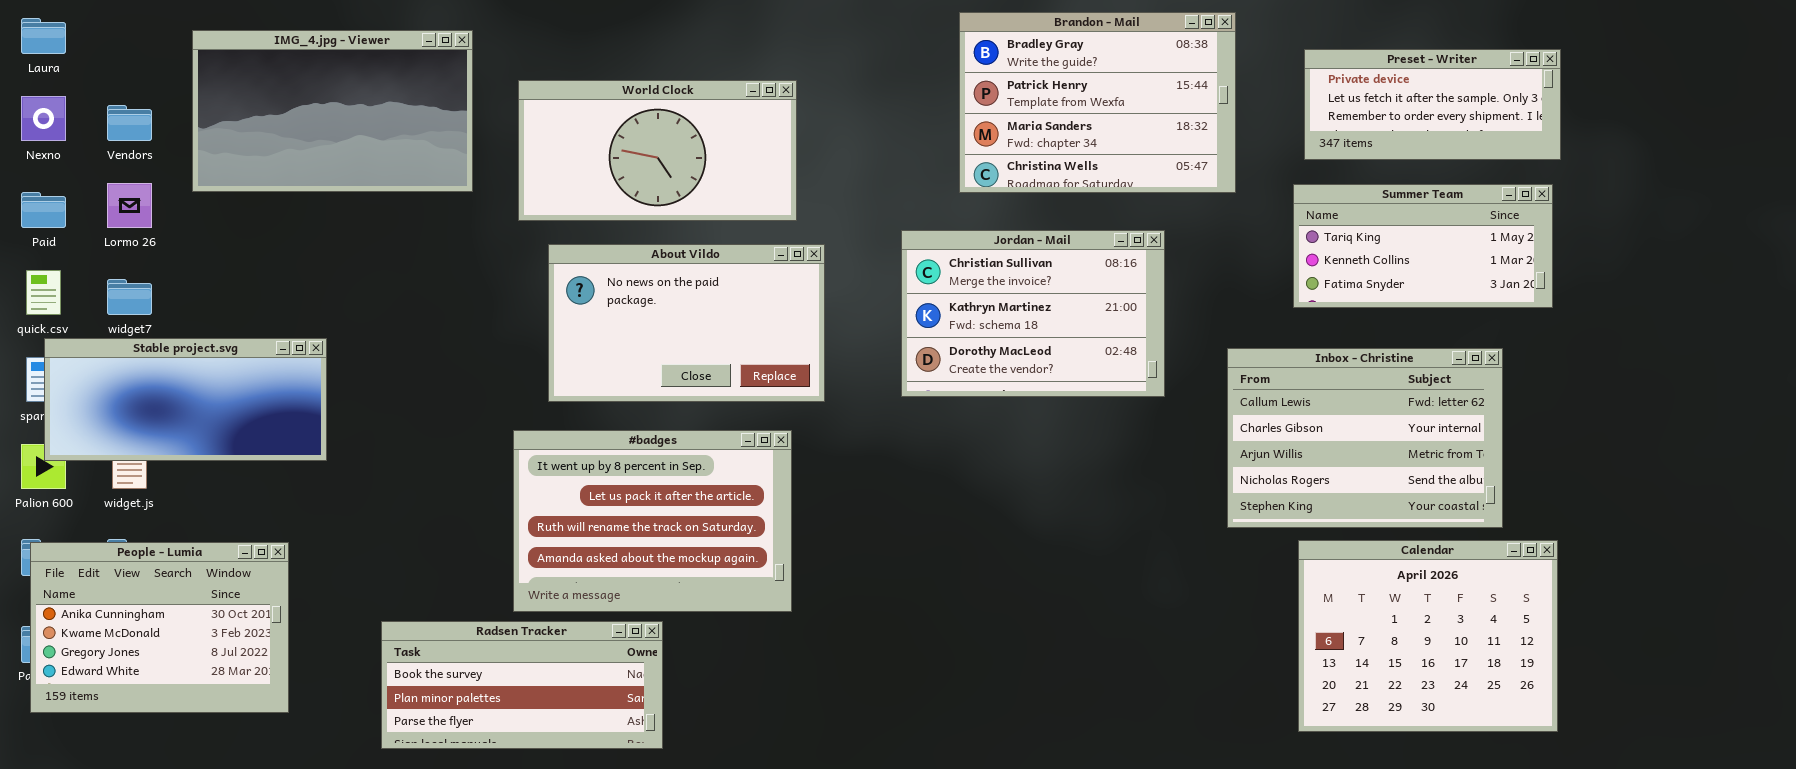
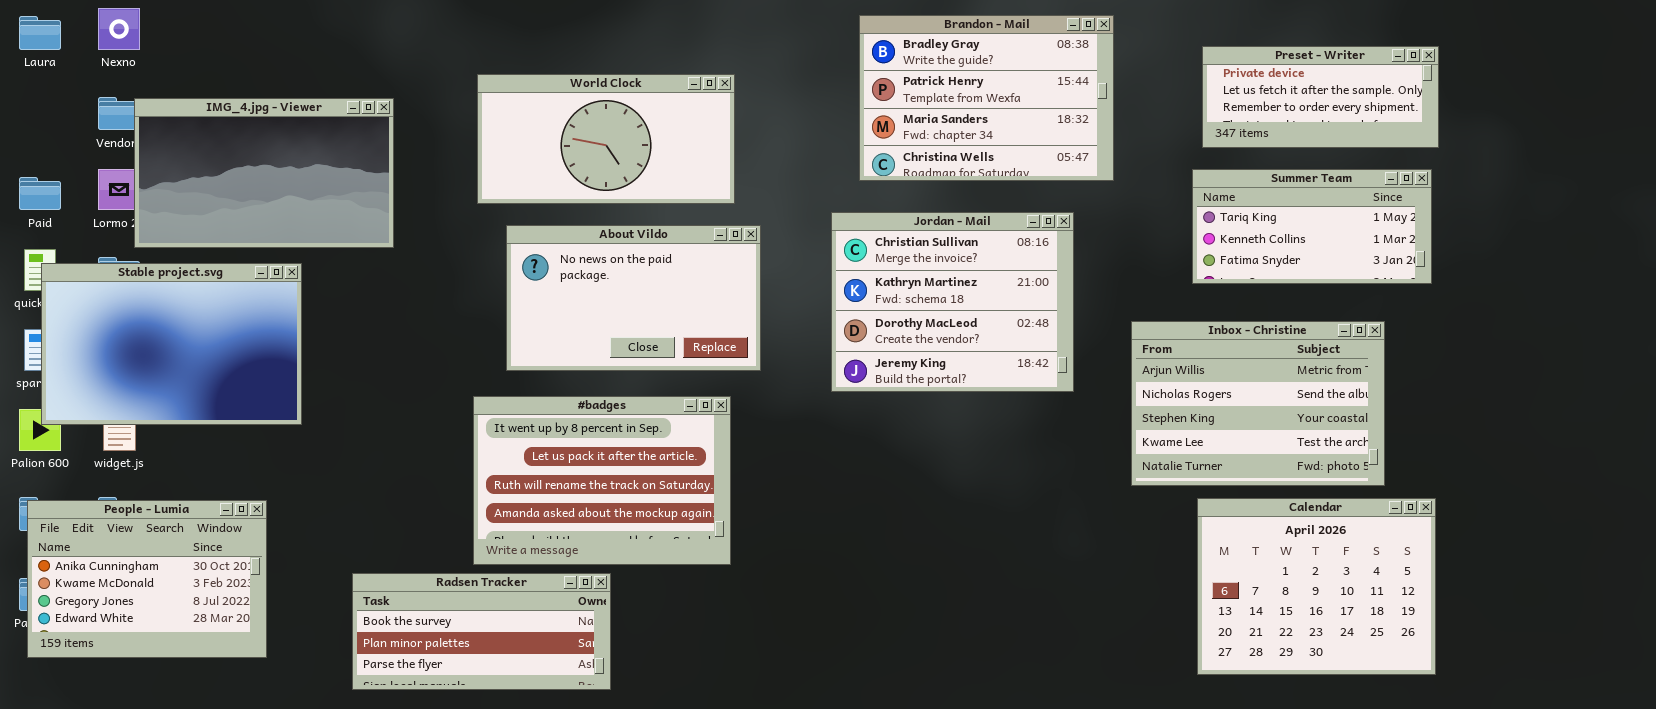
Brandon - Mail: [959,12,1236,193] -> [859,15,1114,181], moved
IMG_4.jpg - Viewer: [192,30,473,192] -> [134,98,394,248], moved
Nexno: [21,96,66,141] -> [98,8,140,50], moved
Jordan - Mail: [901,230,1165,397] -> [831,212,1074,392], resized
Stable project.svg: [44,338,327,461] -> [41,263,302,425], resized
Inbox - Christine: [1227,348,1503,528] -> [1131,321,1385,486], scrolled down 2 rows

